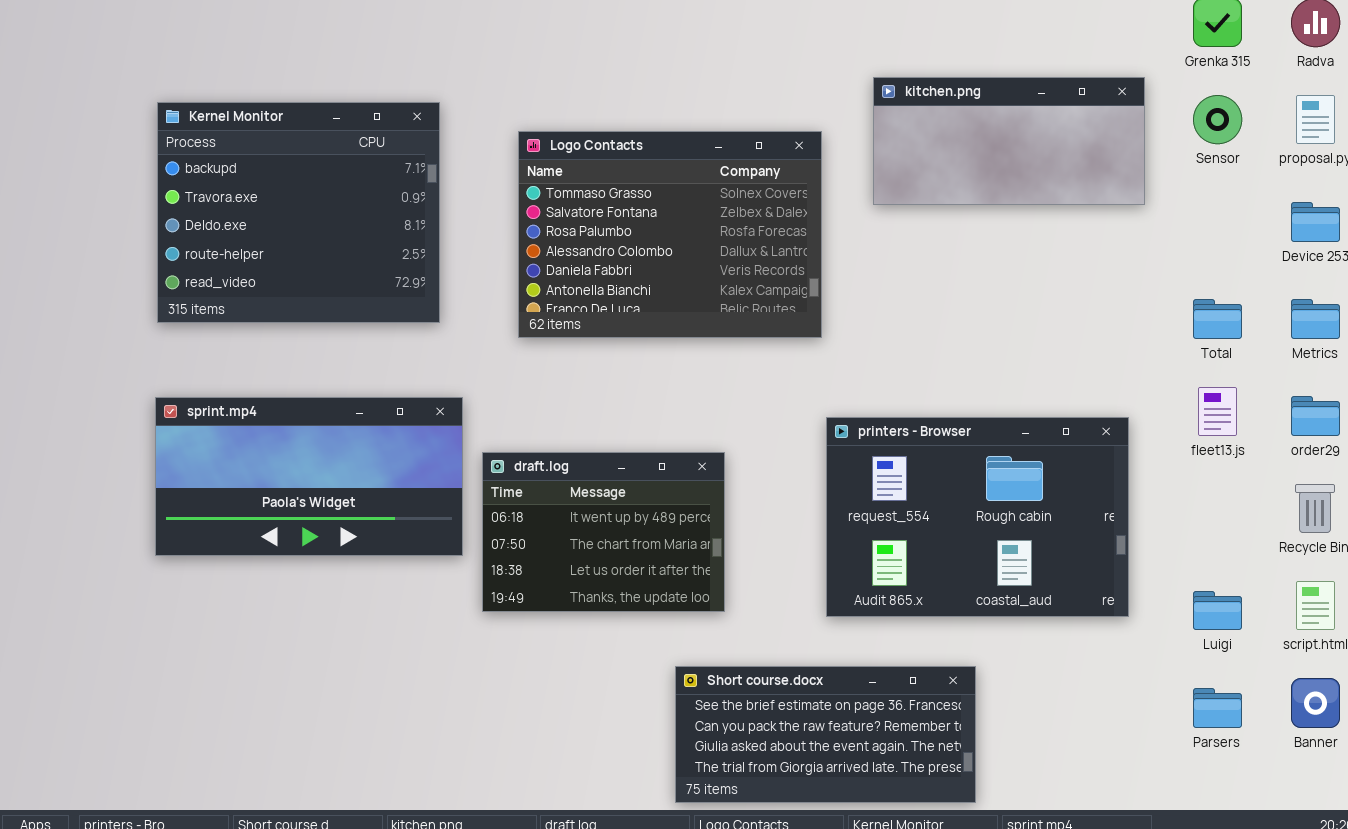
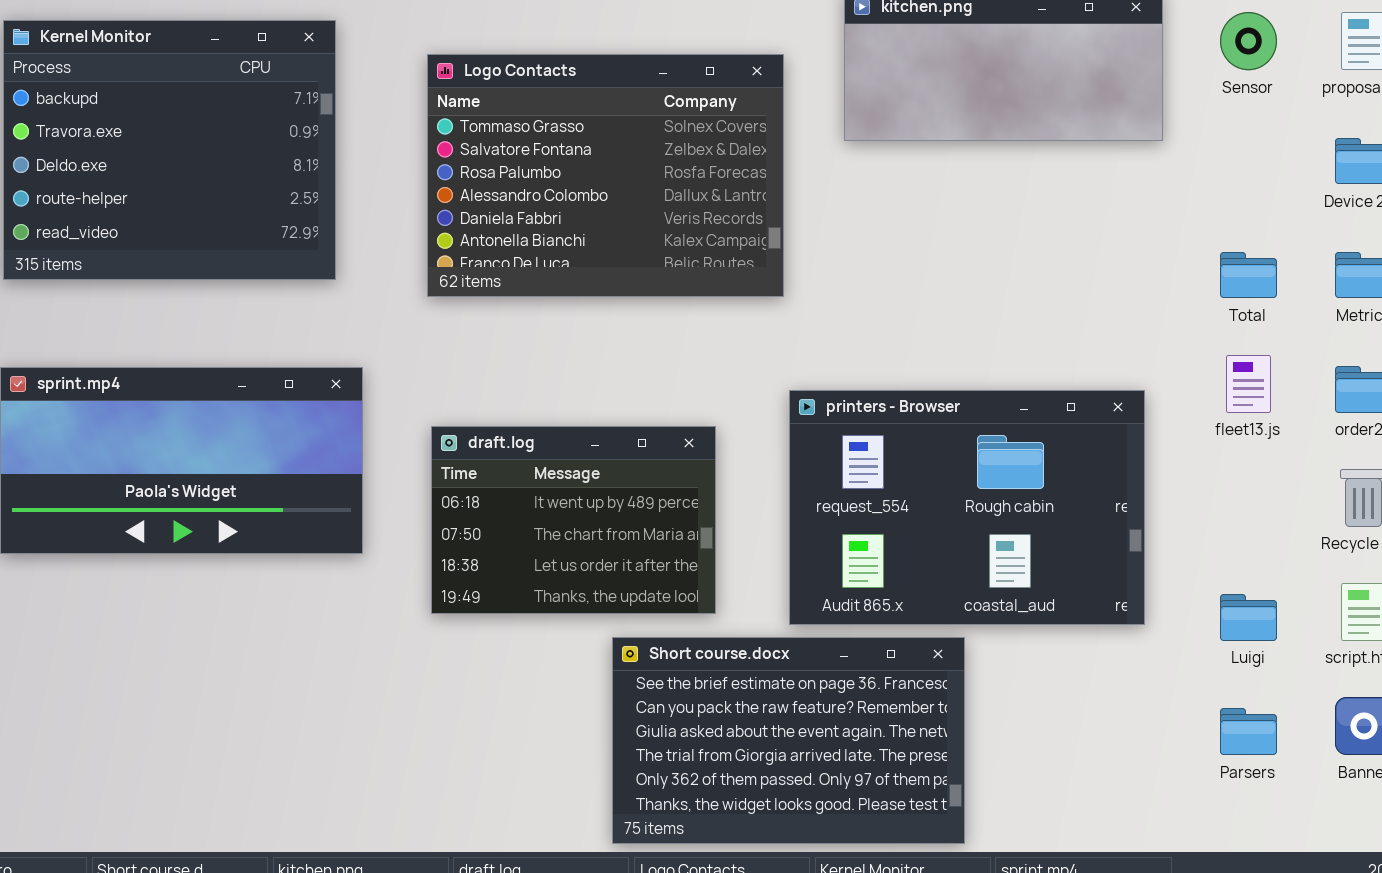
draft.log: [482,452,725,612] -> [431,426,716,614], moved
Short course.docx: [675,666,976,803] -> [612,637,965,844], resized

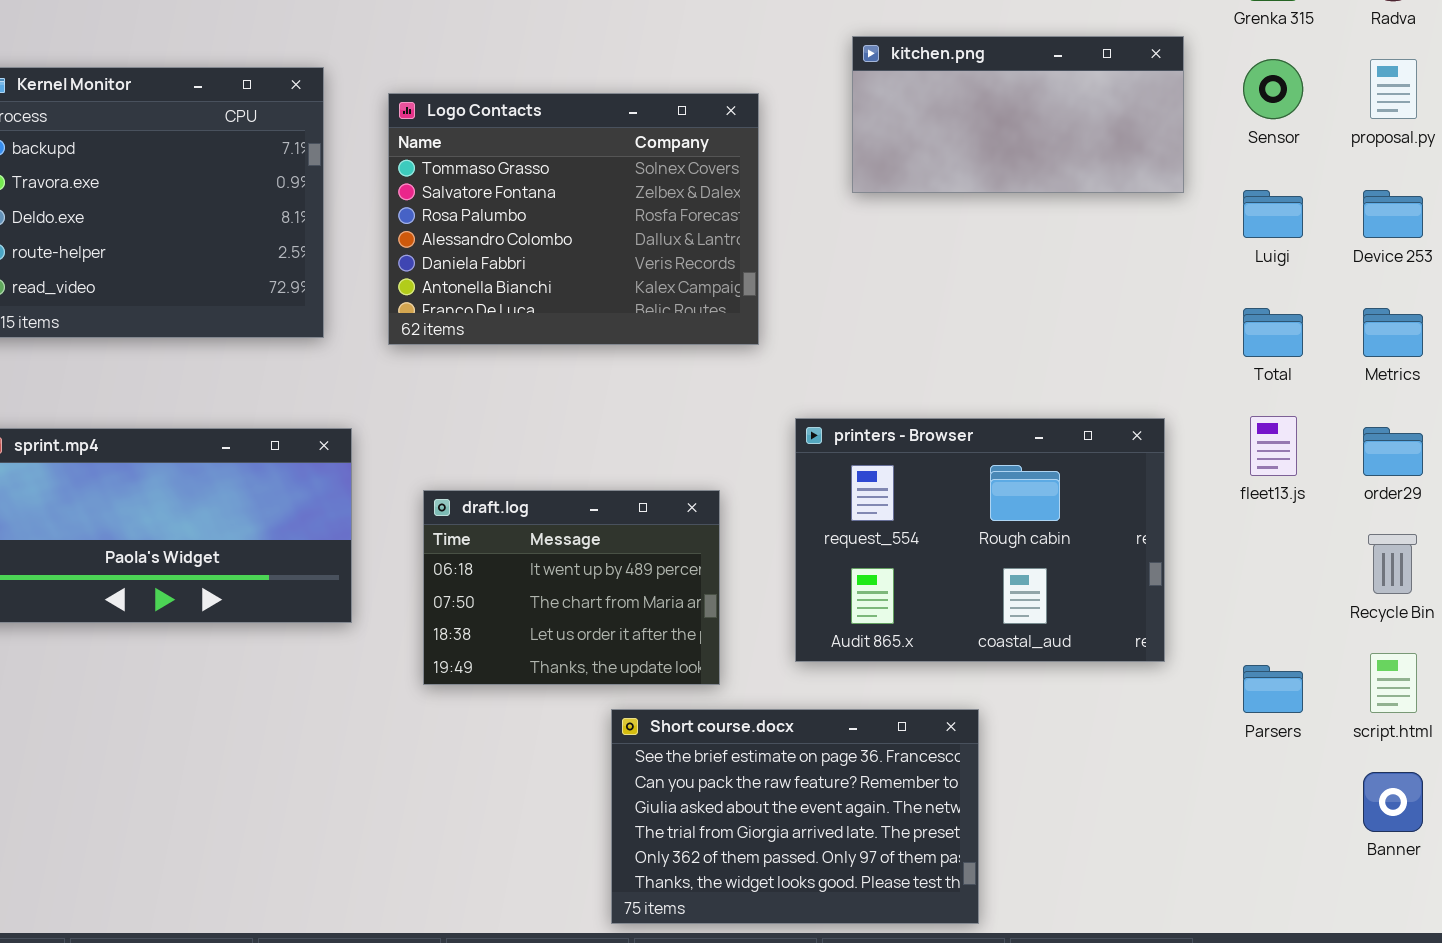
Logo Contacts: [427,54,784,297] -> [388,93,759,345], moved
printers - Browser: [789,390,1145,625] -> [795,418,1165,662], moved
Luigi: [1220,594,1277,641] -> [1243,190,1303,238], moved
Parsers: [1220,708,1277,755] -> [1243,665,1303,713], moved

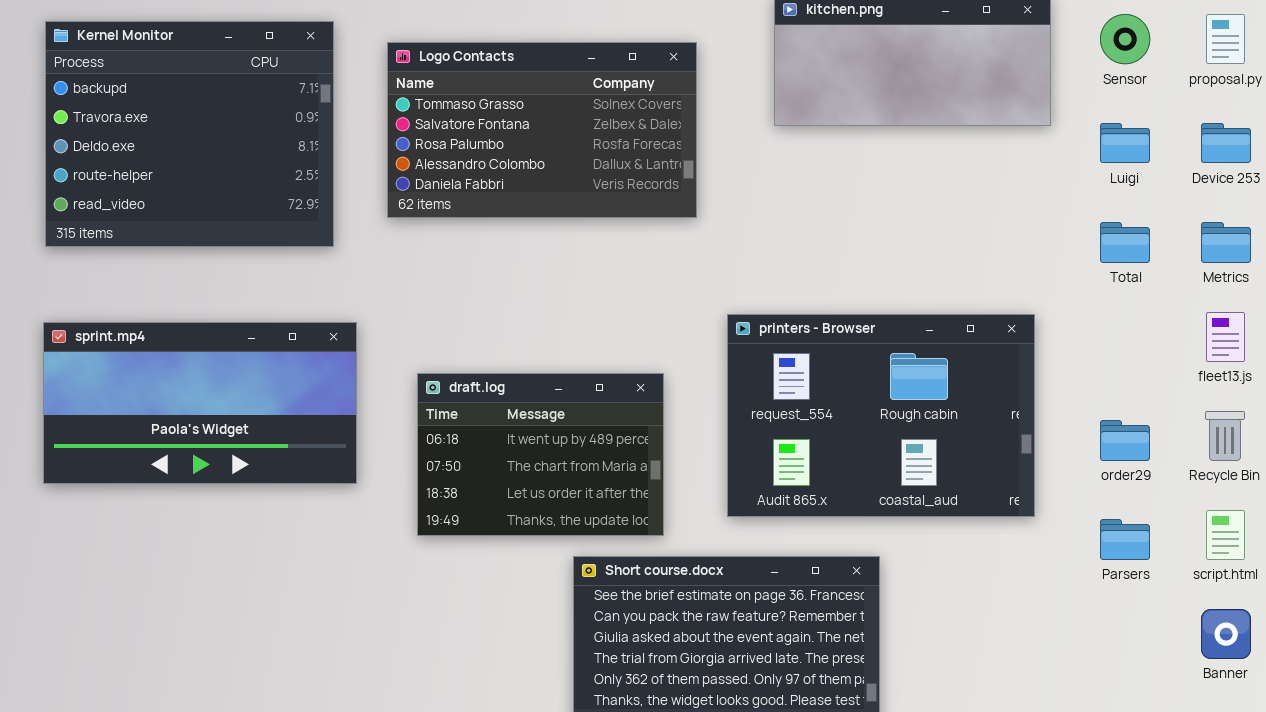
Logo Contacts: [388,93,759,345] -> [387,42,697,218], resized
fleet13.js: [1250,416,1297,476] -> [1206,312,1245,362], moved
order29: [1363,427,1423,476] -> [1100,420,1150,461], moved

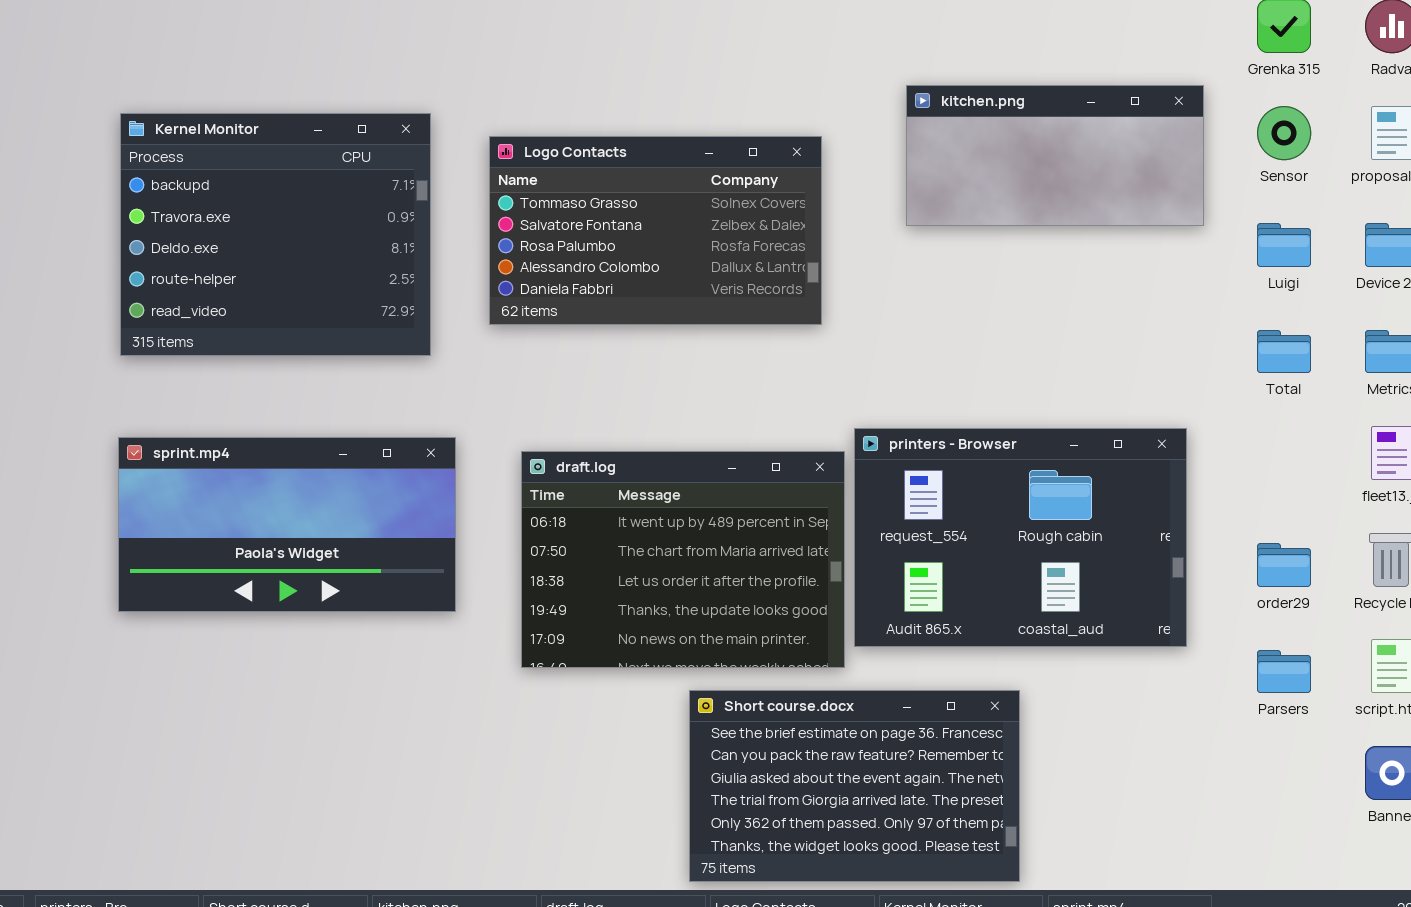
draft.log: [417,373,664,536] -> [521,451,845,668], resized

